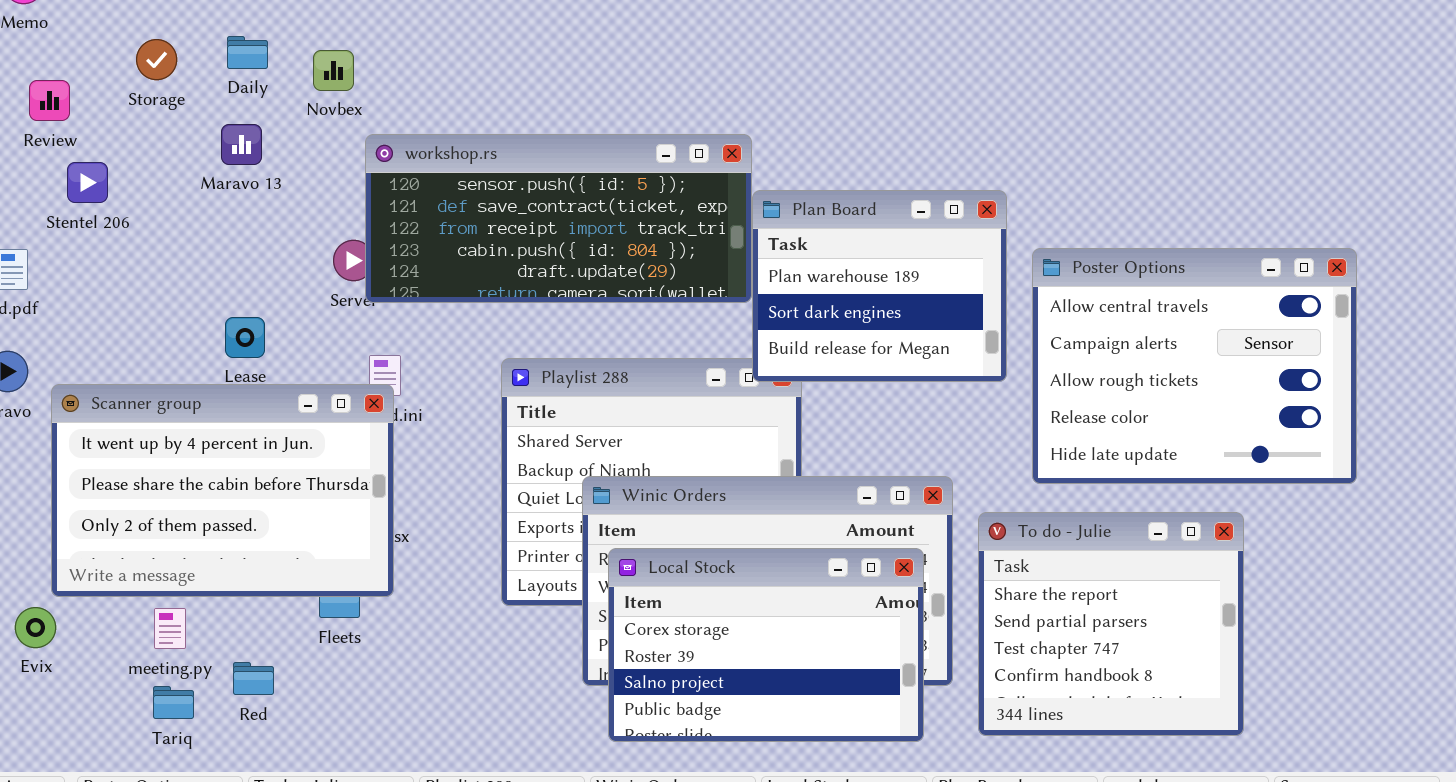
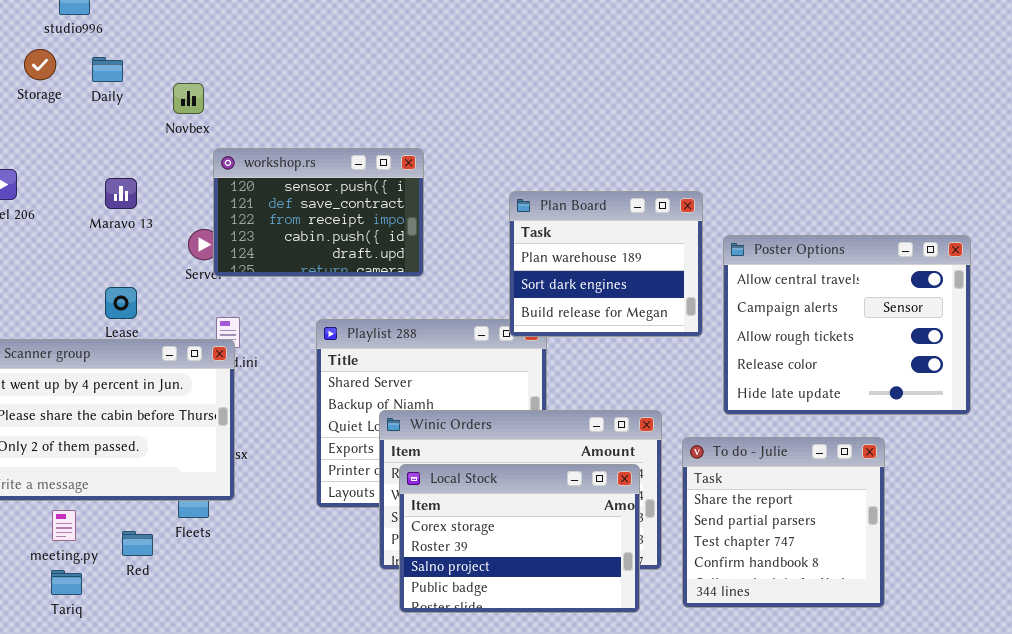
Daily: [227,36,268,69] -> [92,57,123,82], moved
Storage: [136,39,177,80] -> [24,49,56,80], moved
Maravo 13: [221,124,262,165] -> [105,178,137,209], moved
workshop.rs: [365,134,752,303] -> [213,148,424,277], resized
Red: [233,662,274,695] -> [122,531,153,556], moved

